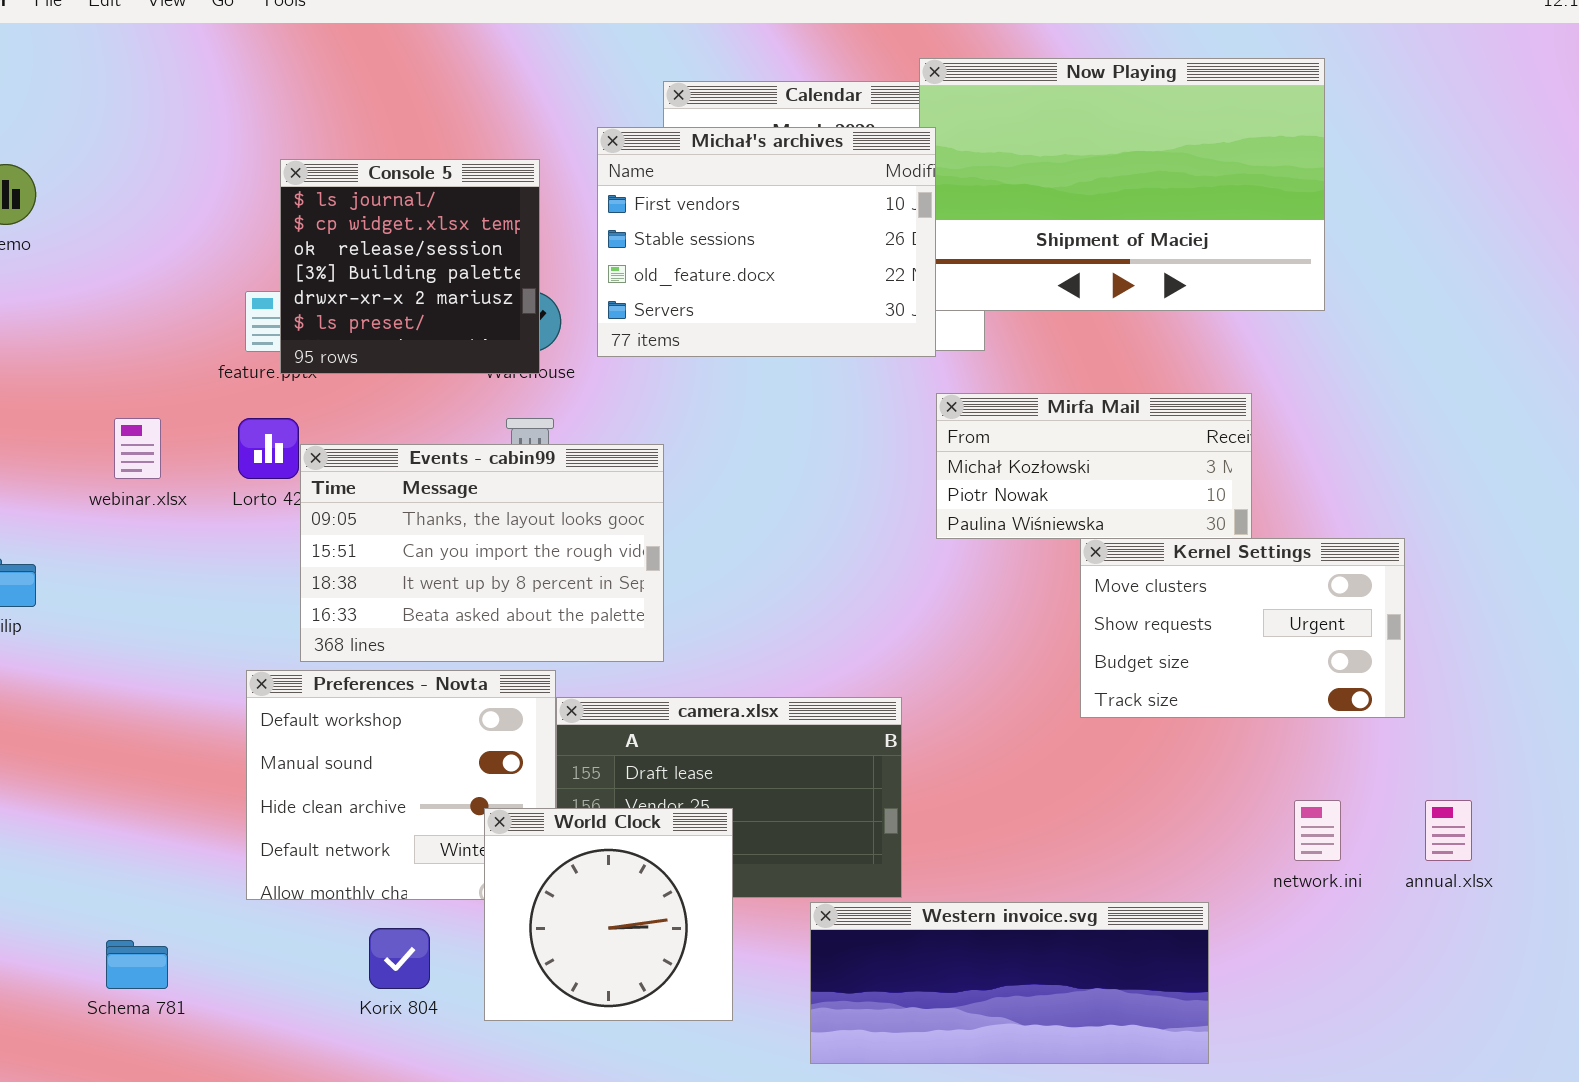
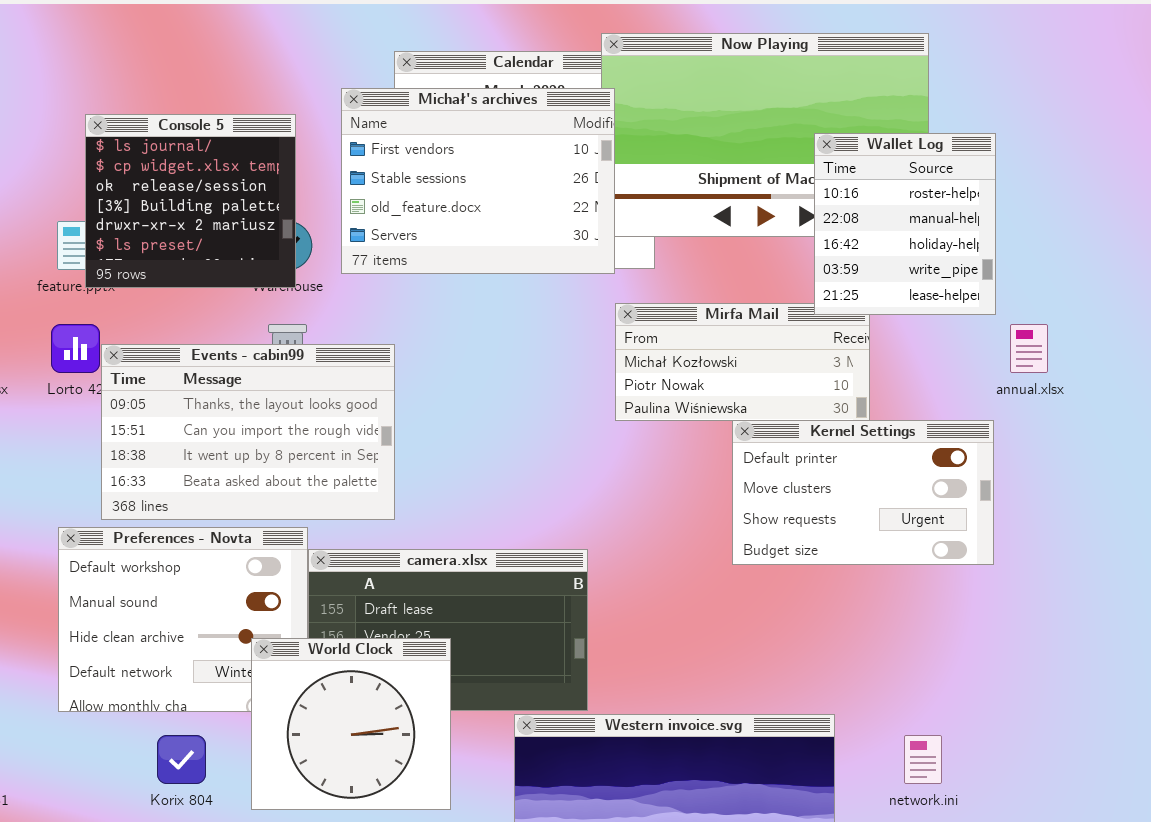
Wallet Log: none -> [814,133,996,315], opened
Kernel Settings: [1080,538,1405,718] -> [732,420,994,565], scrolled up 1 row
network.ini: [1294,800,1341,861] -> [904,735,942,784], moved
annual.xlsx: [1425,800,1472,861] -> [1010,324,1048,373], moved

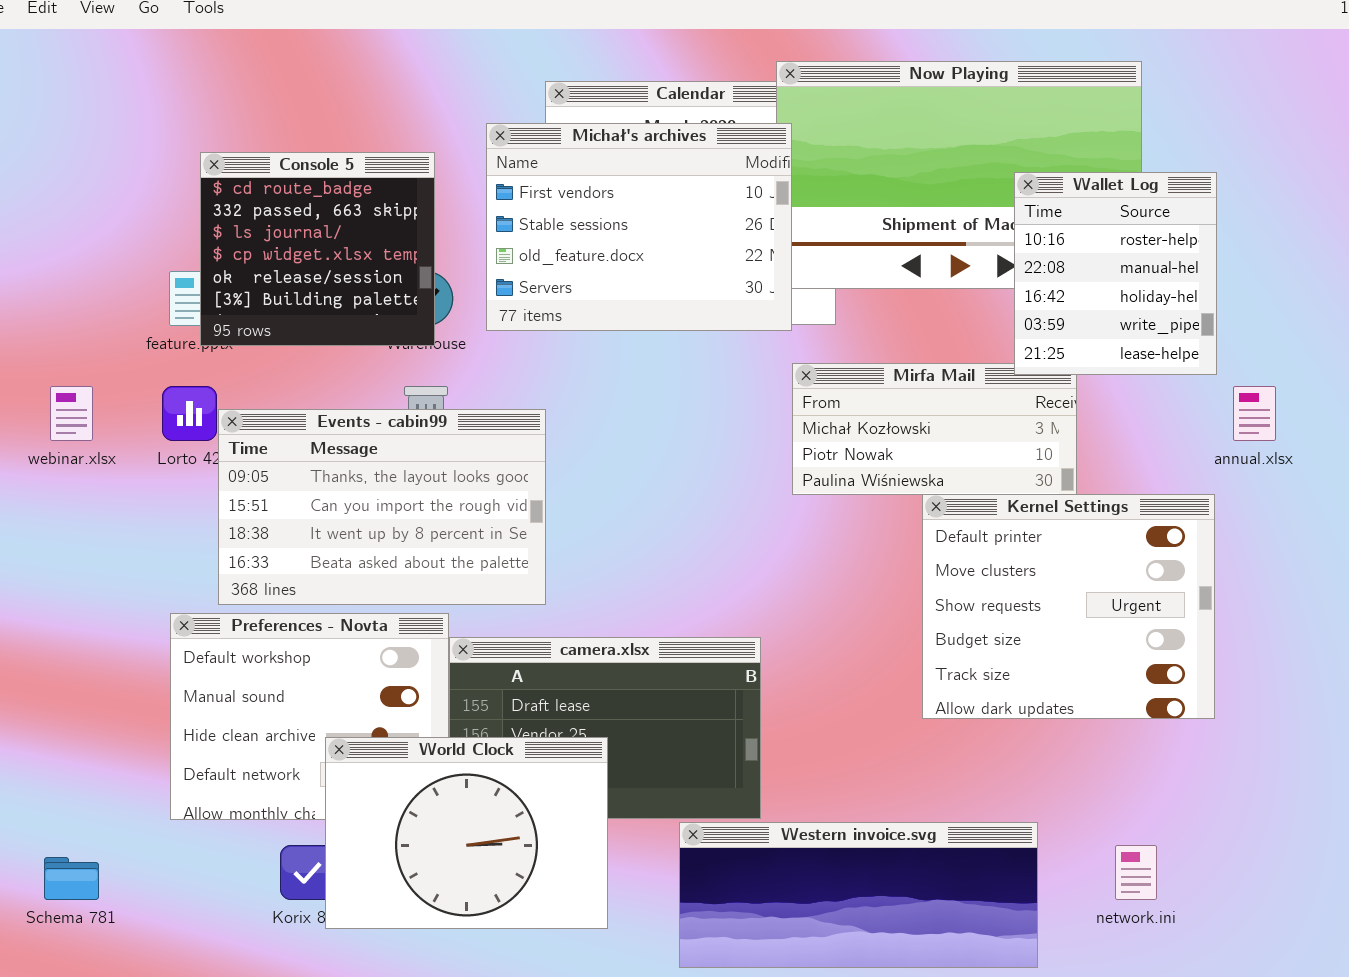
Console 5: [85,114,296,288] -> [200,152,435,346], scrolled up 2 rows
Kernel Settings: [732,420,994,565] -> [922,494,1215,719], resized
World Clock: [251,638,451,810] -> [325,737,608,929], resized

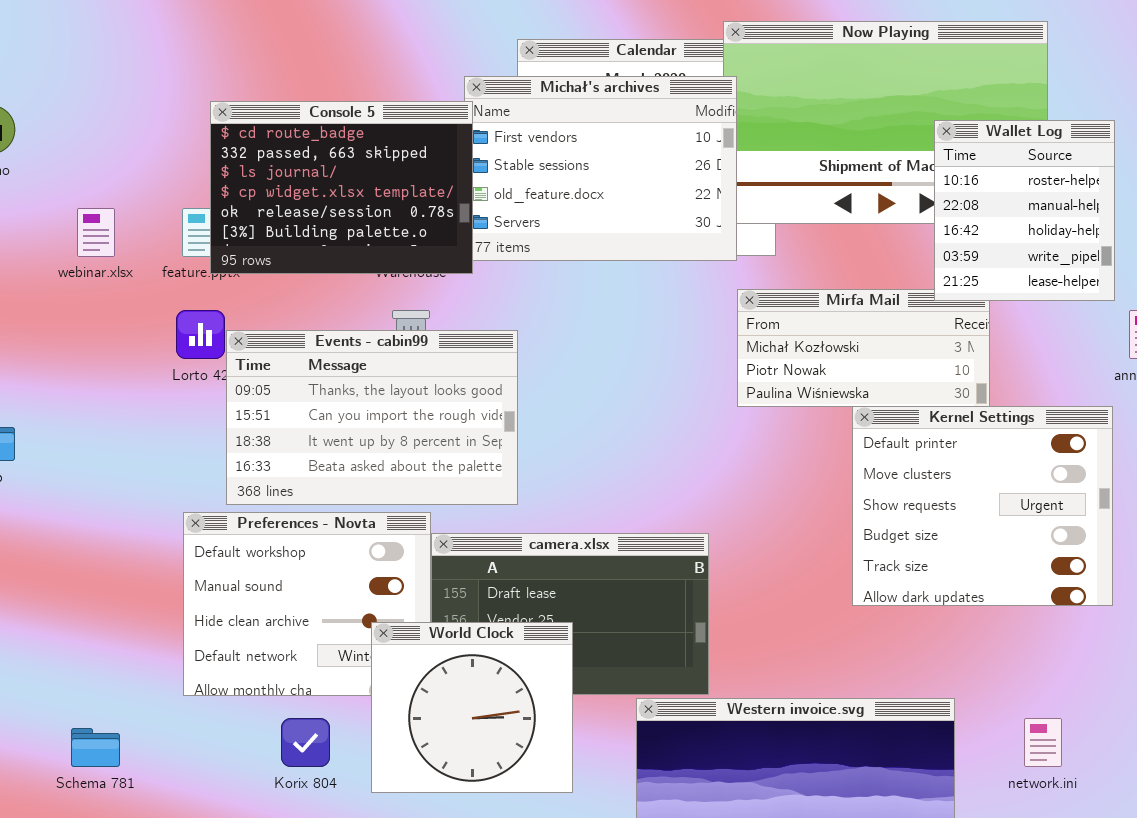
Console 5: [200,152,435,346] -> [210,101,473,274], resized
webinar.xlsx: [50,386,93,441] -> [77,208,115,257], moved
World Clock: [325,737,608,929] -> [371,622,573,793], resized

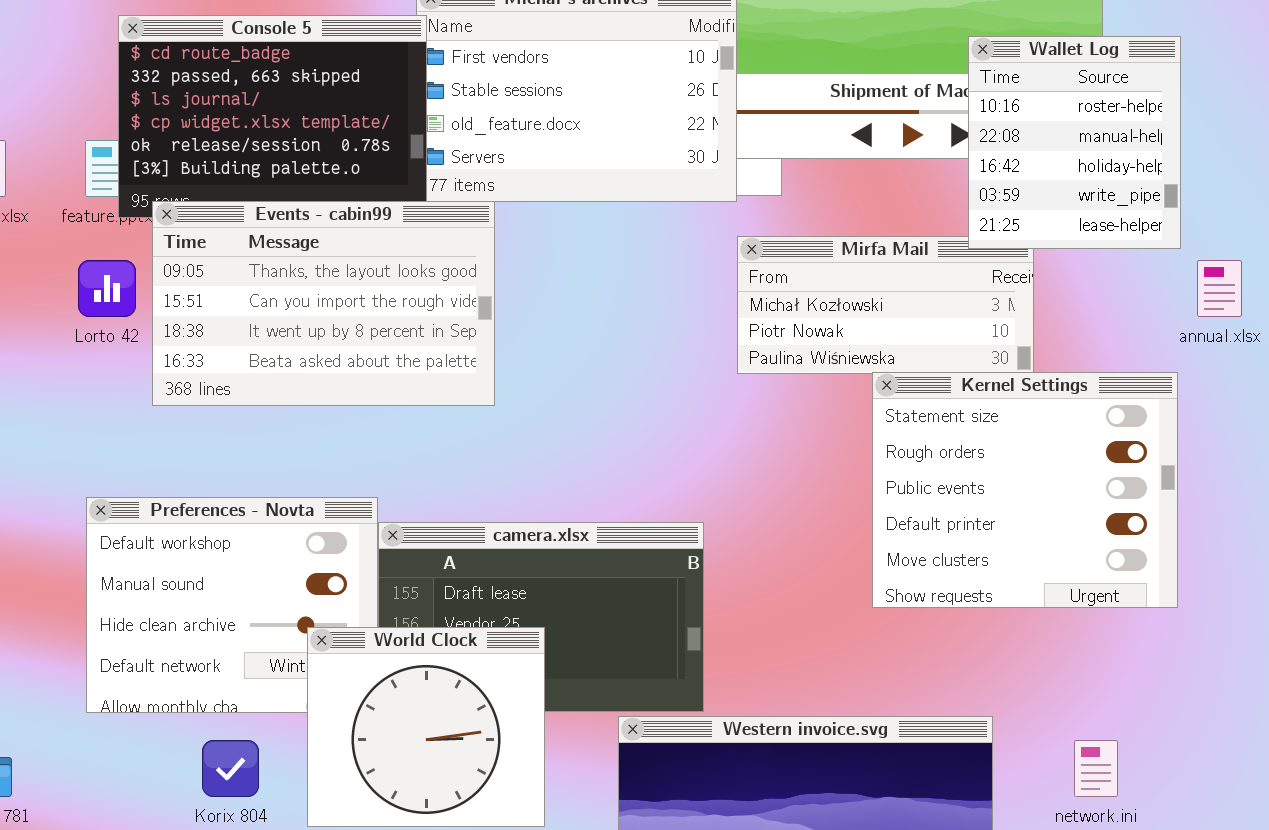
Events - cabin99: [226,330,518,505] -> [152,201,495,406], moved
Kernel Settings: [852,406,1113,606] -> [872,372,1178,608], scrolled up 3 rows

